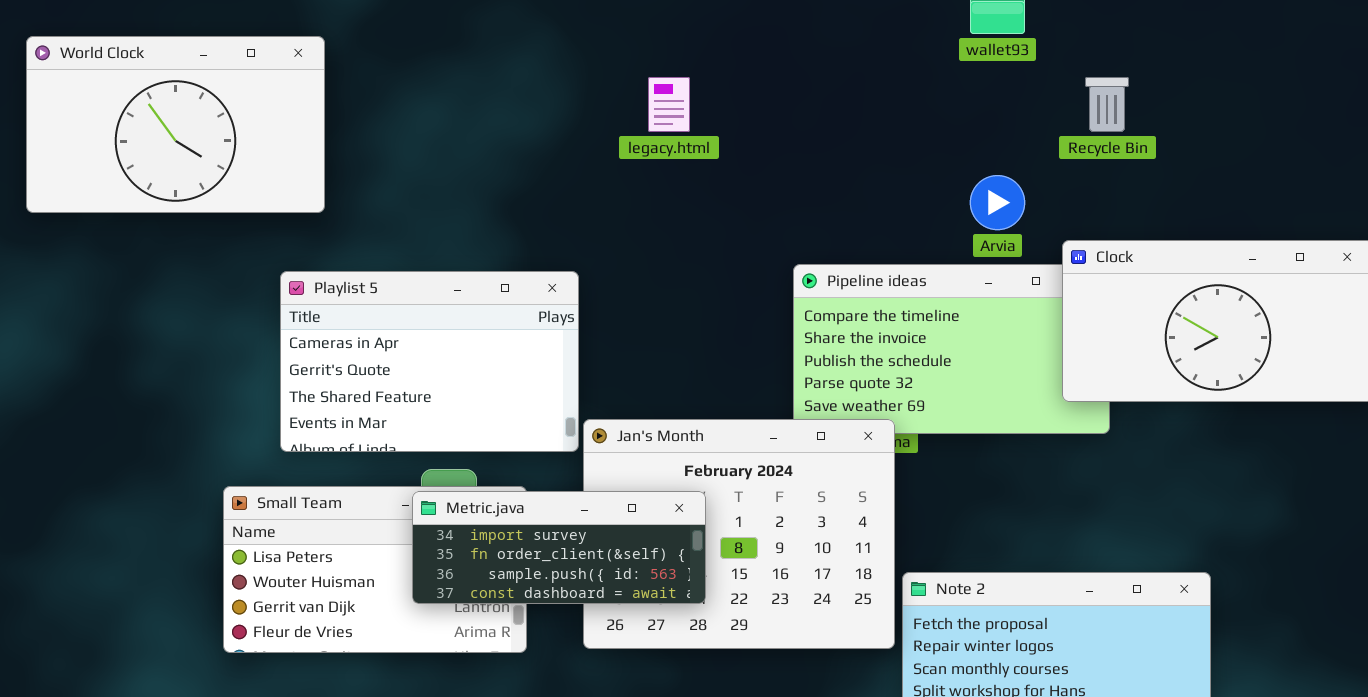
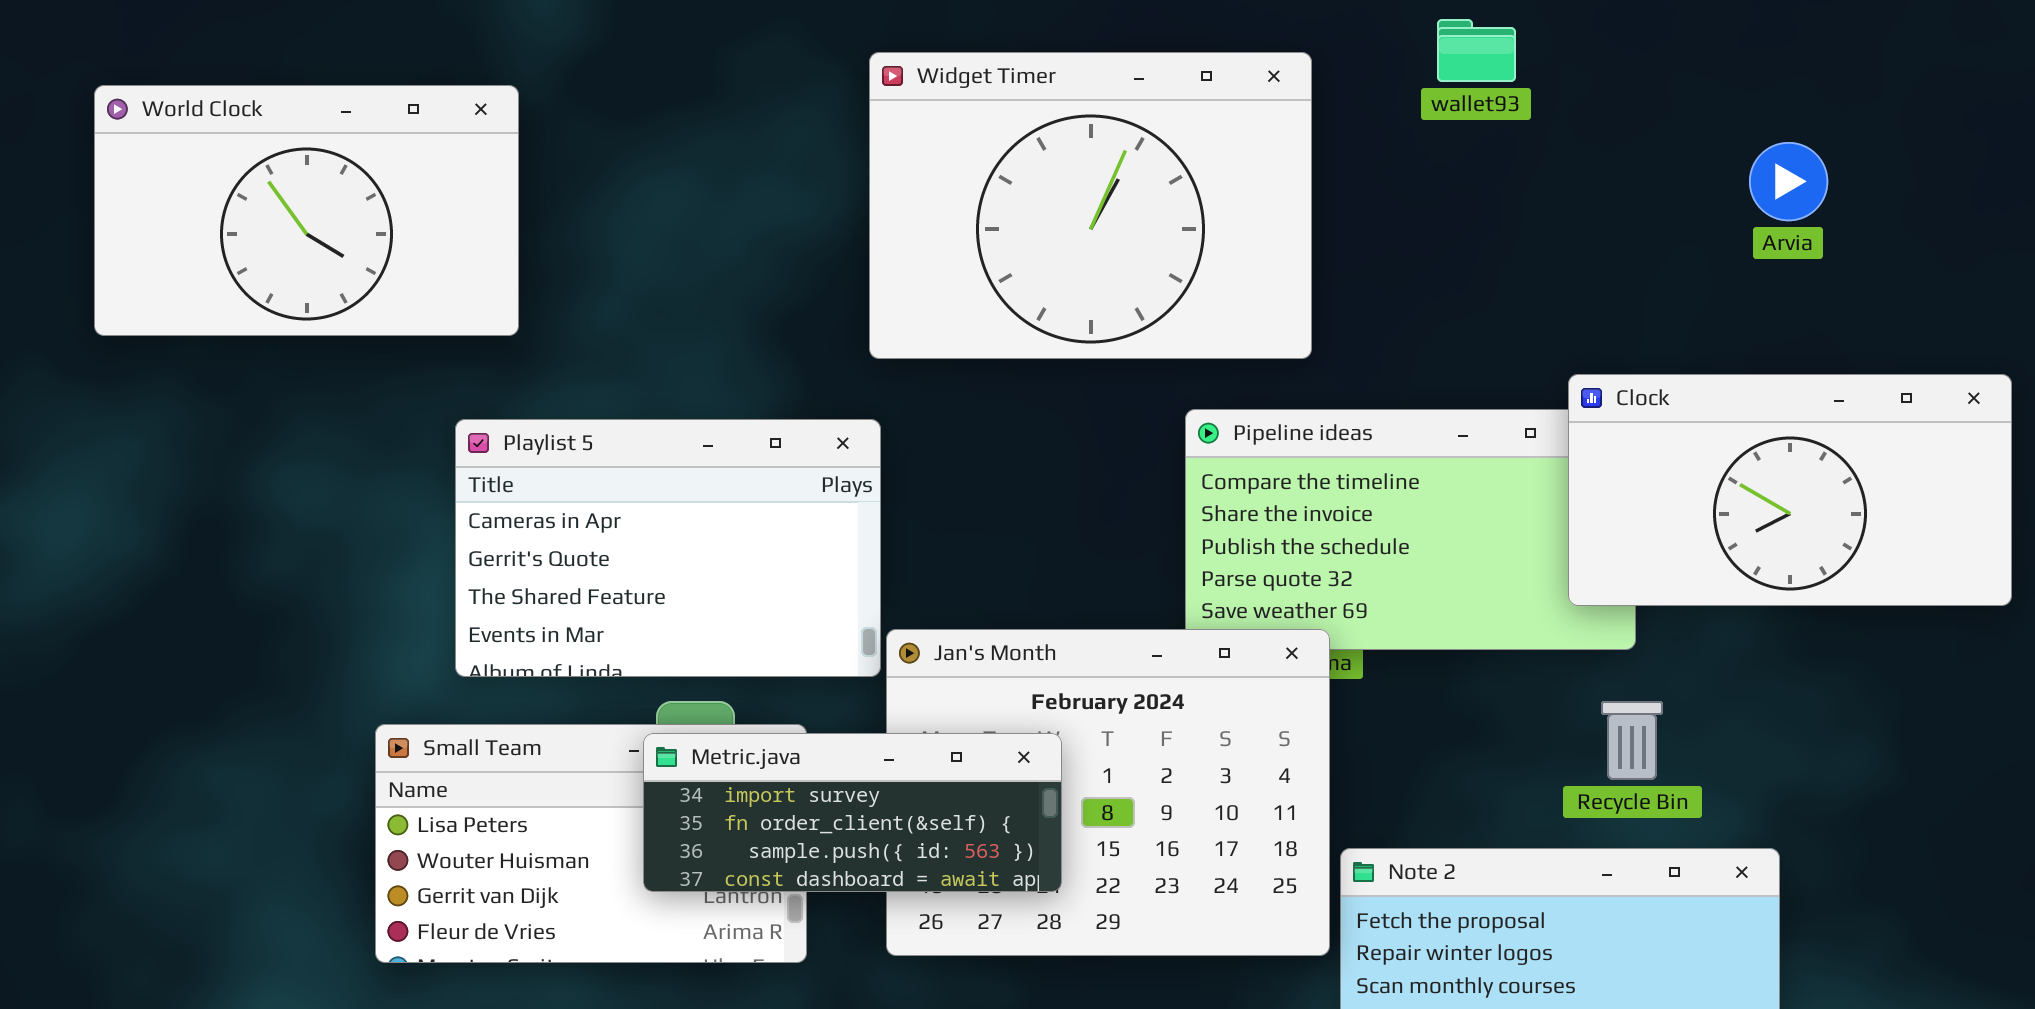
Widget Timer: none -> [869,52,1312,359], opened
Recycle Bin: [1085,77,1129,132] -> [1601,701,1663,780], moved
Arvia: [970,175,1025,230] -> [1749,142,1828,221], moved

